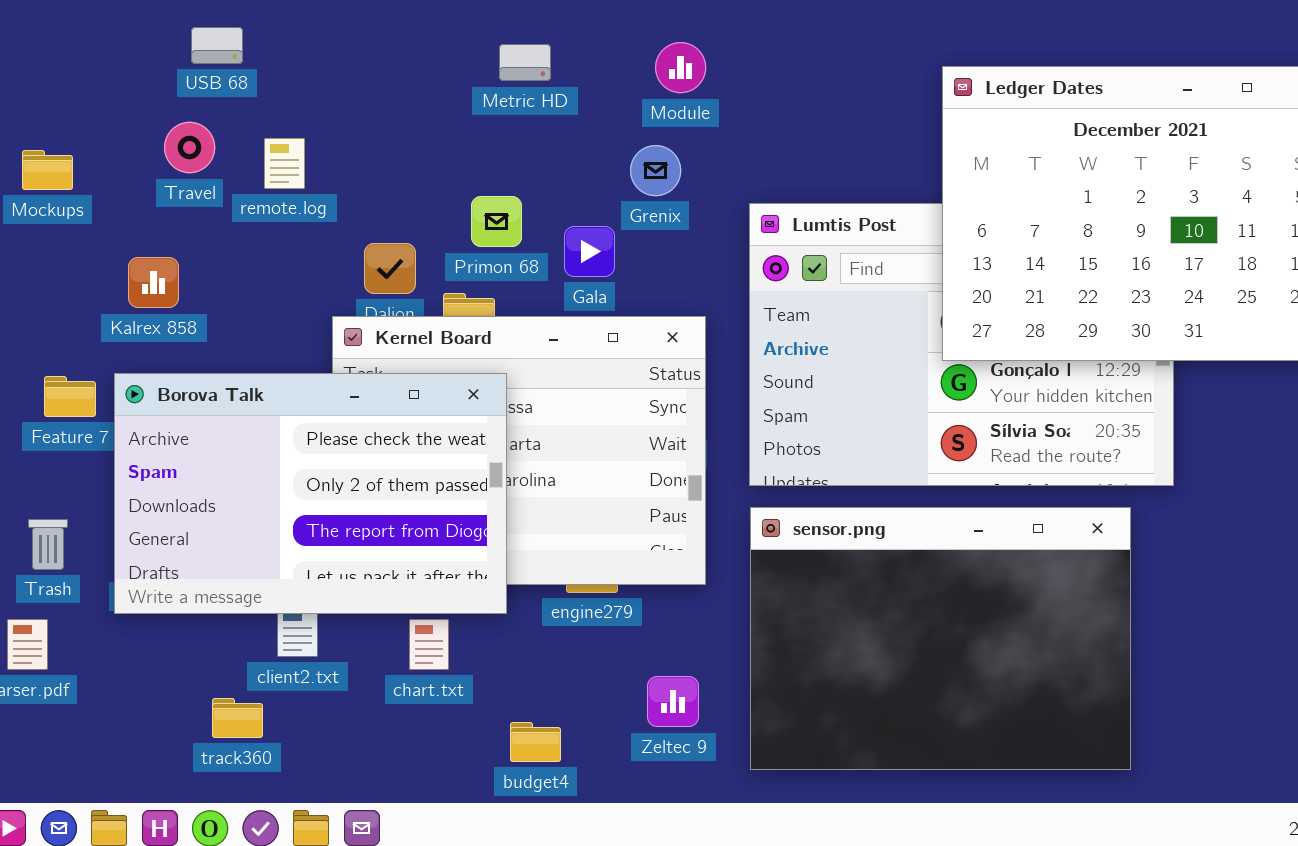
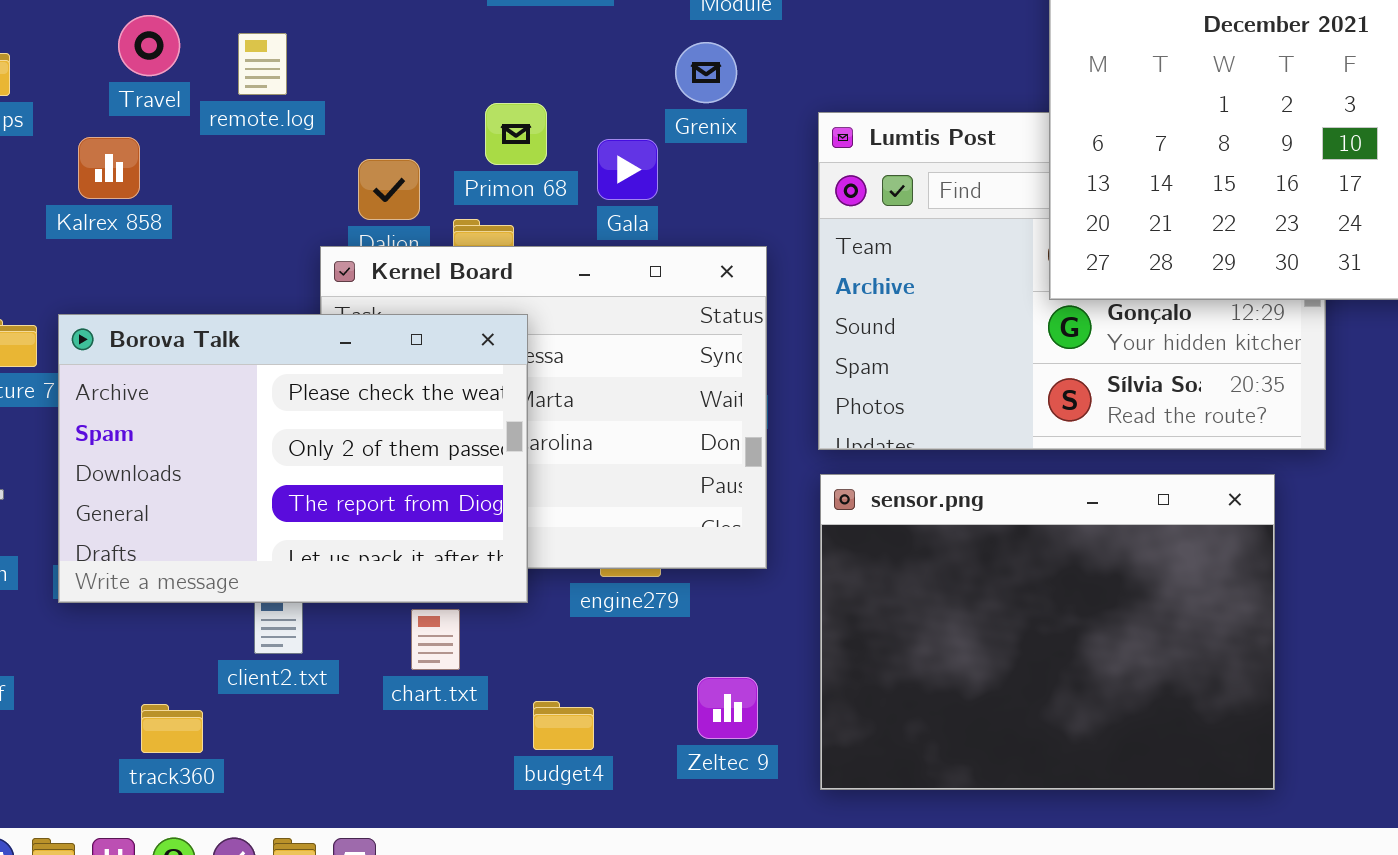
Kalrex 858: [128,257,179,308] -> [78,137,140,199], moved
track360: [212,698,263,738] -> [141,704,203,753], moved
budget4: [510,722,561,762] -> [533,701,594,750], moved

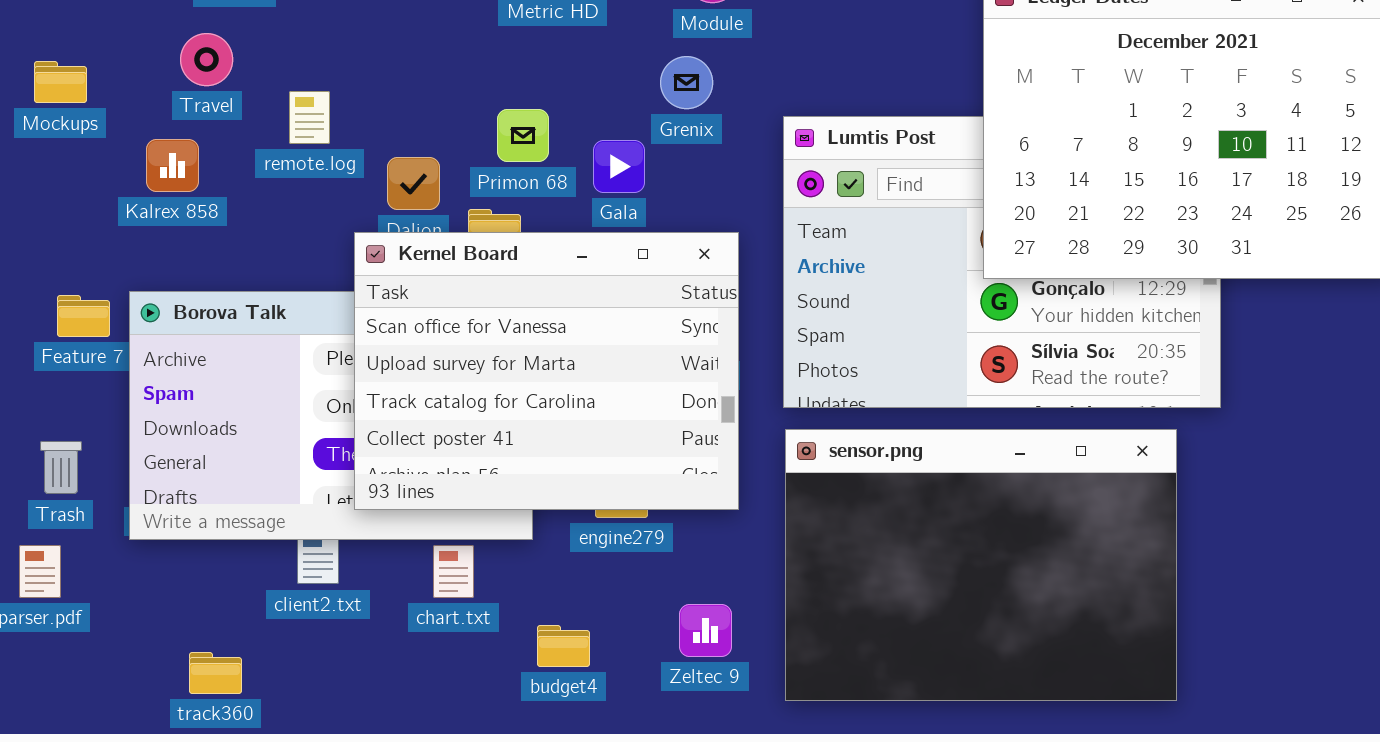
remote.log: [238,33,287,95] -> [289,91,330,144], moved
Kernel Board: [320,246,767,569] -> [354,232,739,510], raised
track360: [141,704,203,753] -> [189,652,242,694], moved

